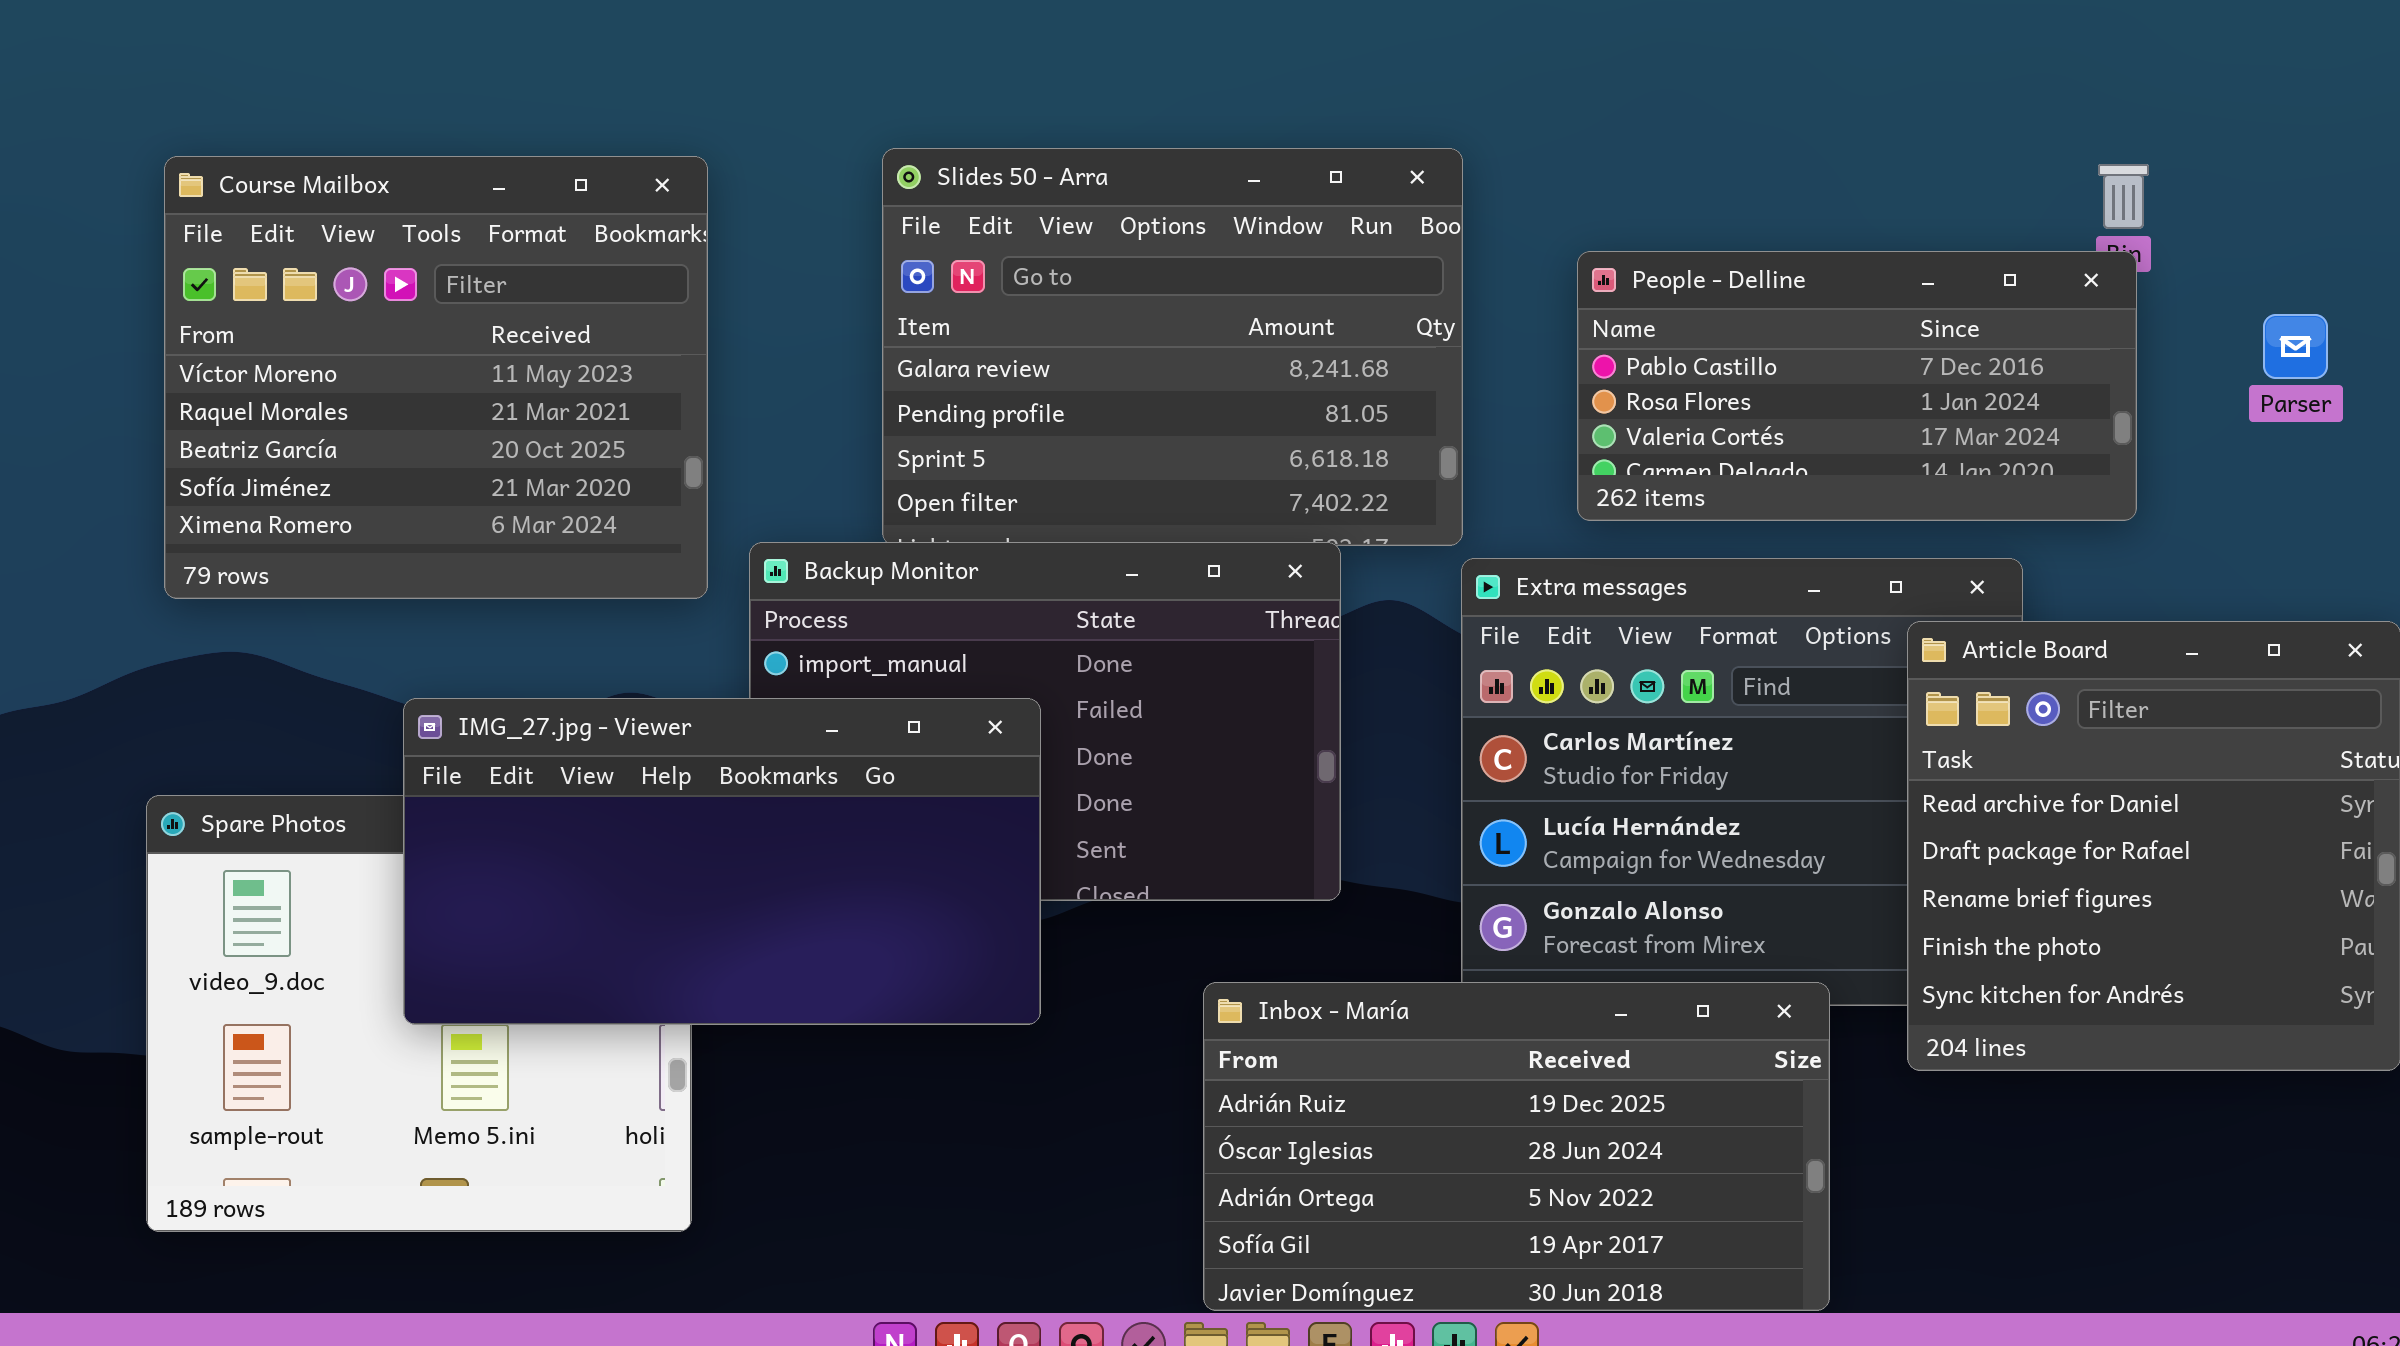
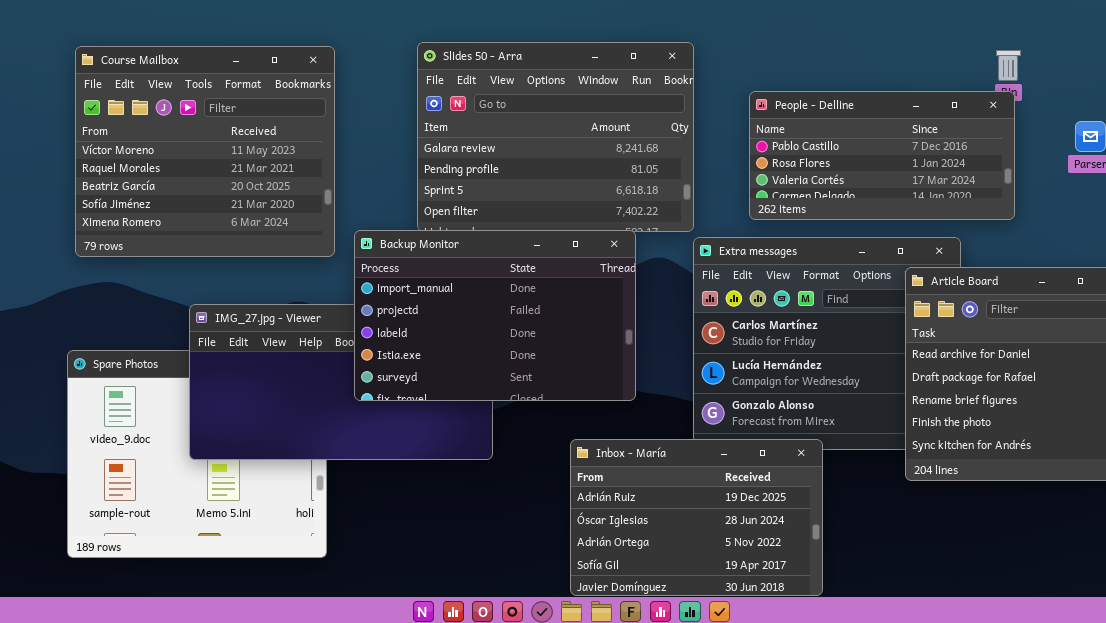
Backup Monitor: [749,542,1341,901] -> [354,230,636,401], raised
Inbox - María: [1203,982,1830,1311] -> [570,439,823,596], resized

